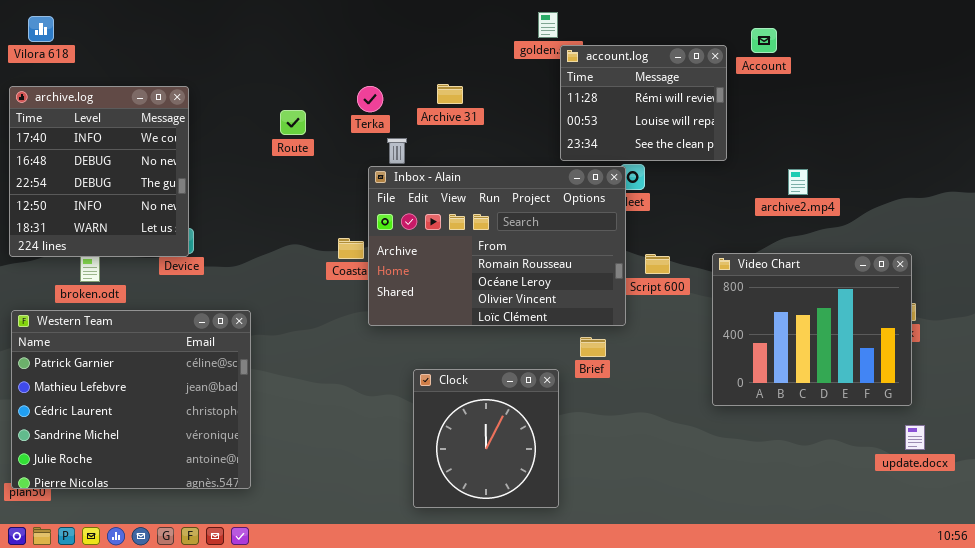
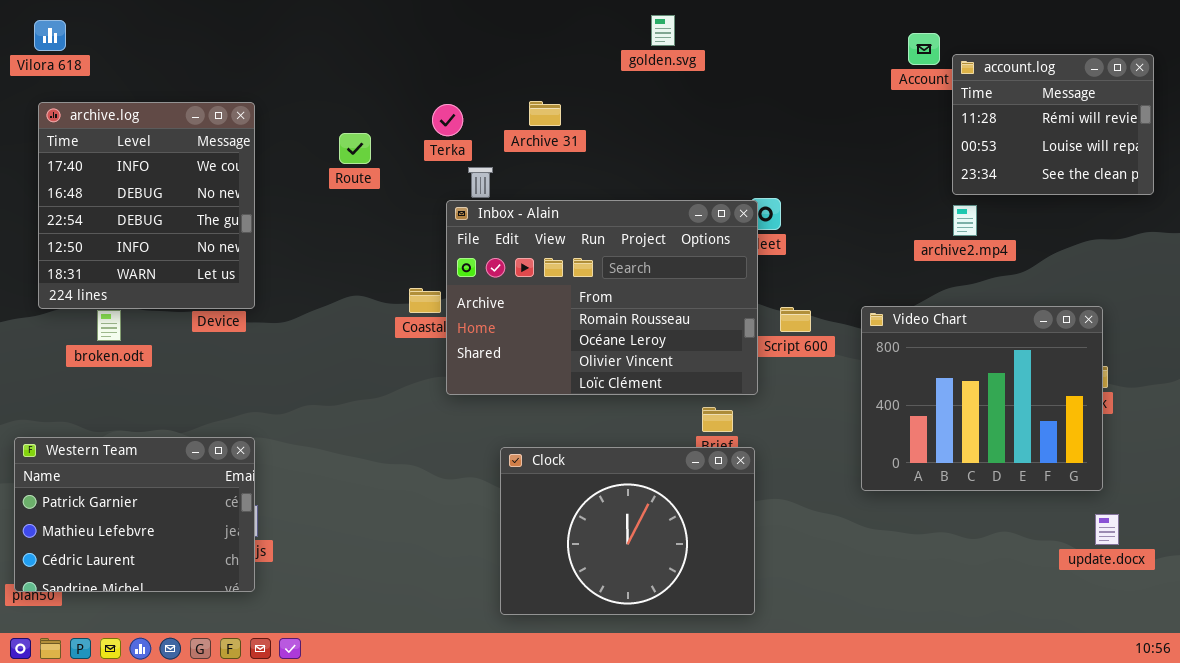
account.log: [560,45,727,161] -> [952,54,1154,195], moved
archive.log: [9,86,189,257] -> [38,102,255,309], moved
Western Team: [11,310,251,489] -> [14,437,255,592], resized
Clock: [413,369,559,508] -> [500,447,755,615], resized

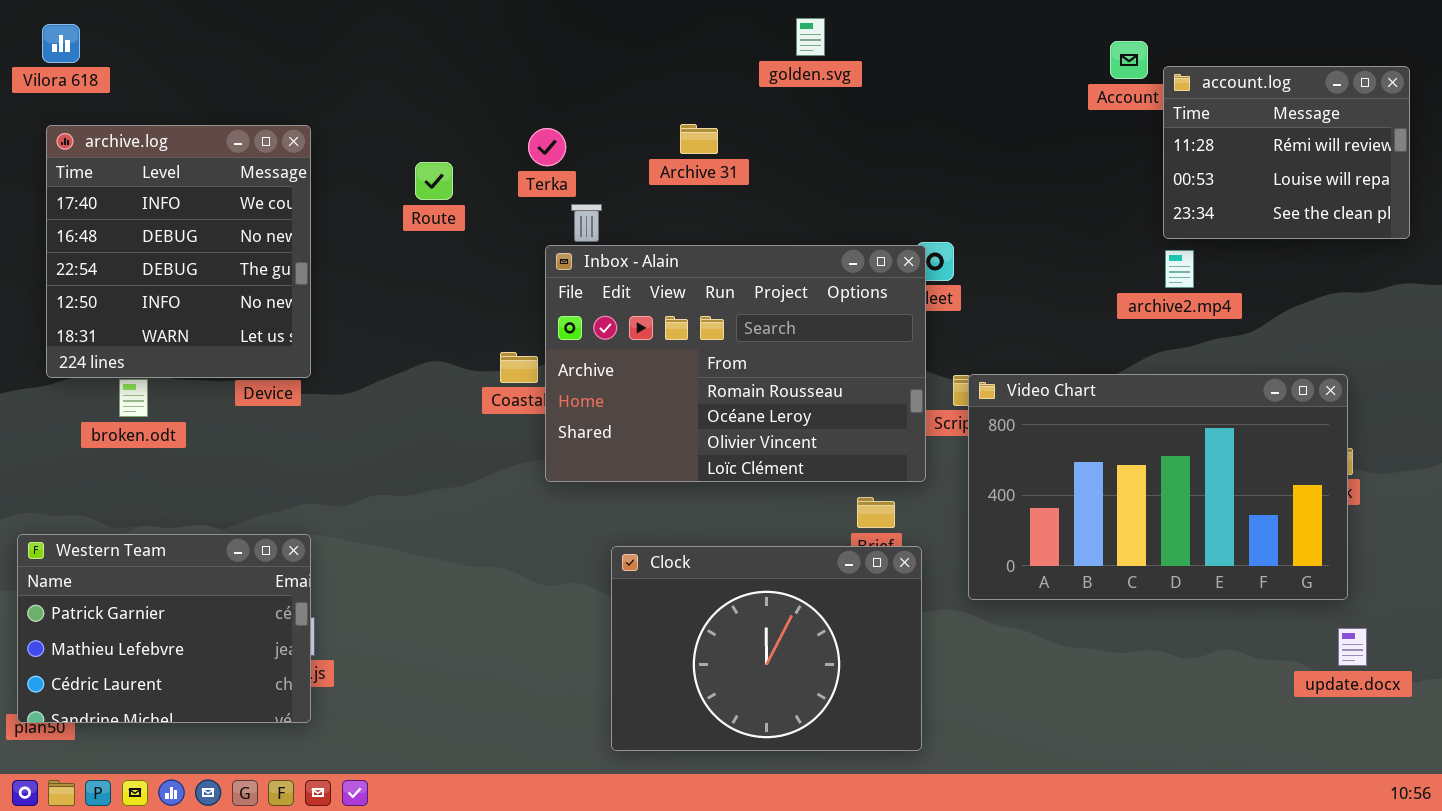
Archive 31: [529,101,561,126] -> [680,124,718,154], moved
Video Chart: [861,306,1103,491] -> [968,374,1348,600], resized

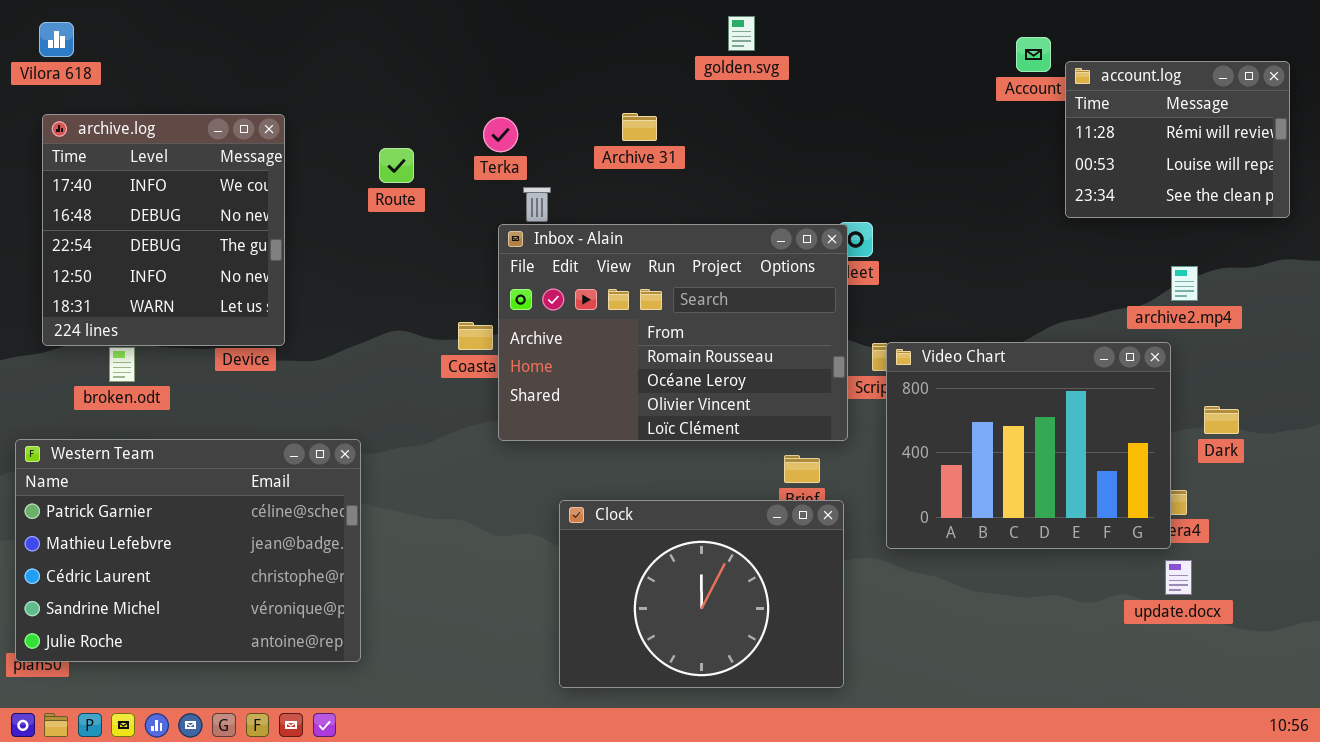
archive2.mp4: [1165,250,1194,288] -> [1171,266,1198,301], moved
Video Chart: [968,374,1348,600] -> [886,342,1171,549], resized
Western Team: [17,534,311,723] -> [15,439,361,662], resized
update.docx: [1338,628,1367,666] -> [1165,560,1192,595], moved

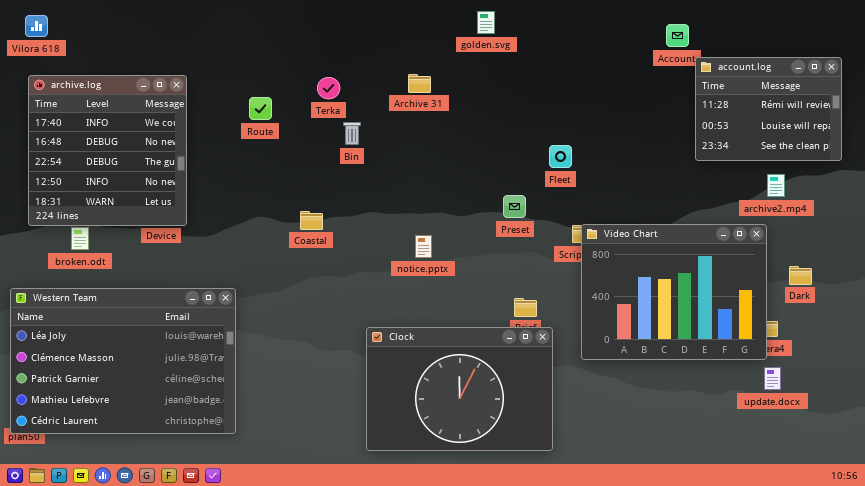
account.log: [1065,61,1290,218] -> [695,57,842,161], moved
Inbox - Alain: [498,224,848,441] -> none, closed
Western Team: [15,439,361,662] -> [10,288,236,434], scrolled up 2 rows

